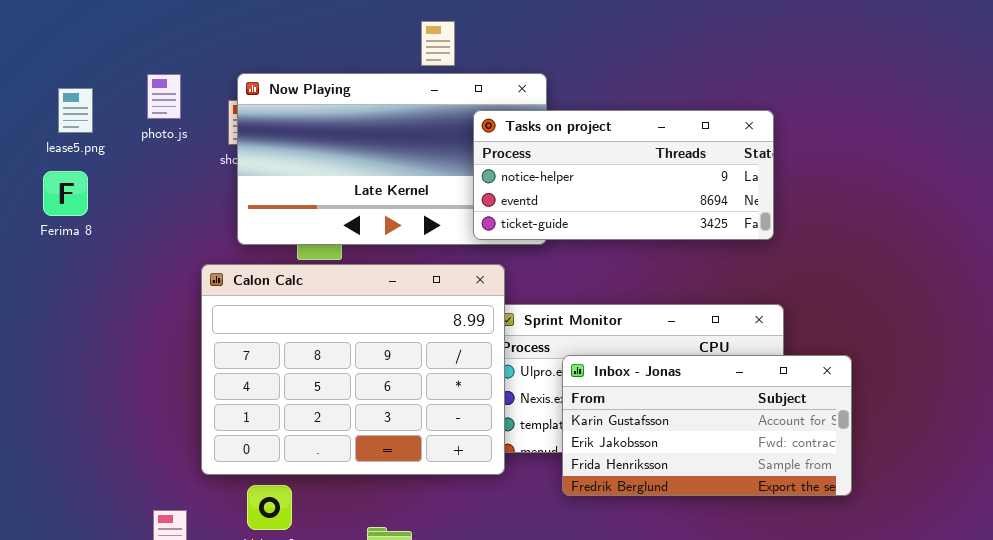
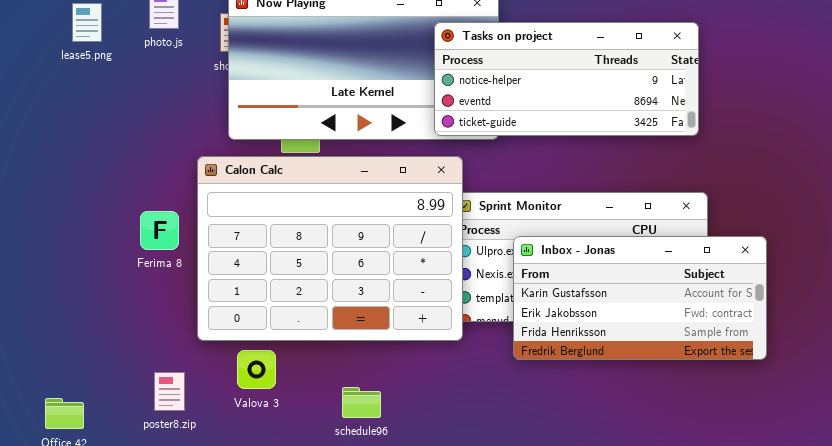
Ferima 8: [43,171,88,216] -> [140,211,179,250], moved

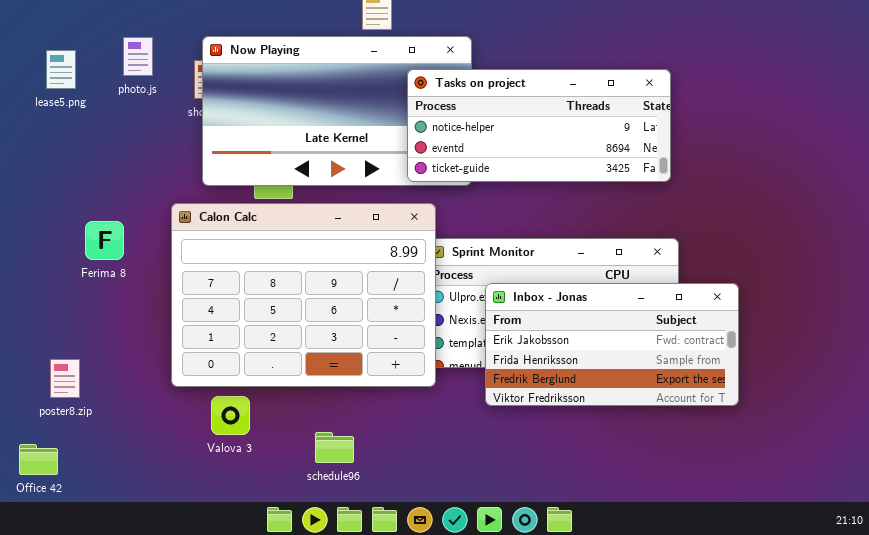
Ferima 8: [140,211,179,250] -> [85,221,124,260], moved
Inbox - Jonas: [513,236,767,360] -> [485,283,739,406], scrolled down 1 row
poster8.zip: [154,372,185,411] -> [50,359,80,398], moved

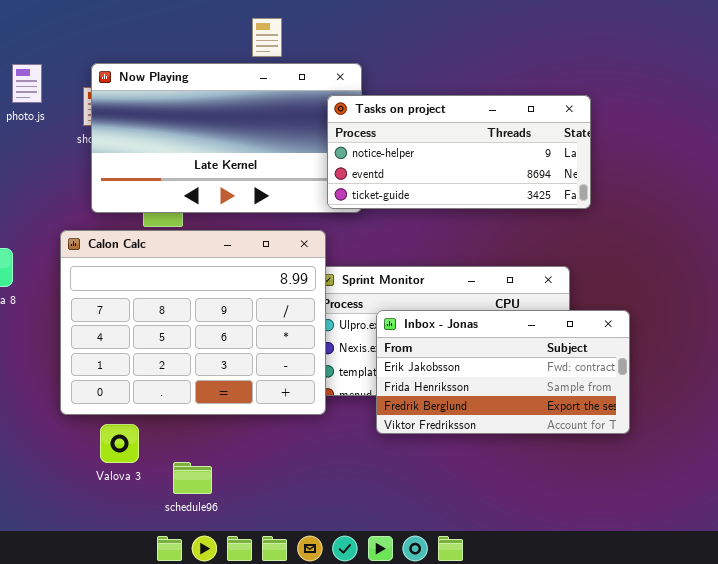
Tasks on project: [407,69,671,182] -> [327,95,591,209], moved
schedule96: [315,432,354,463] -> [173,462,212,494], moved

